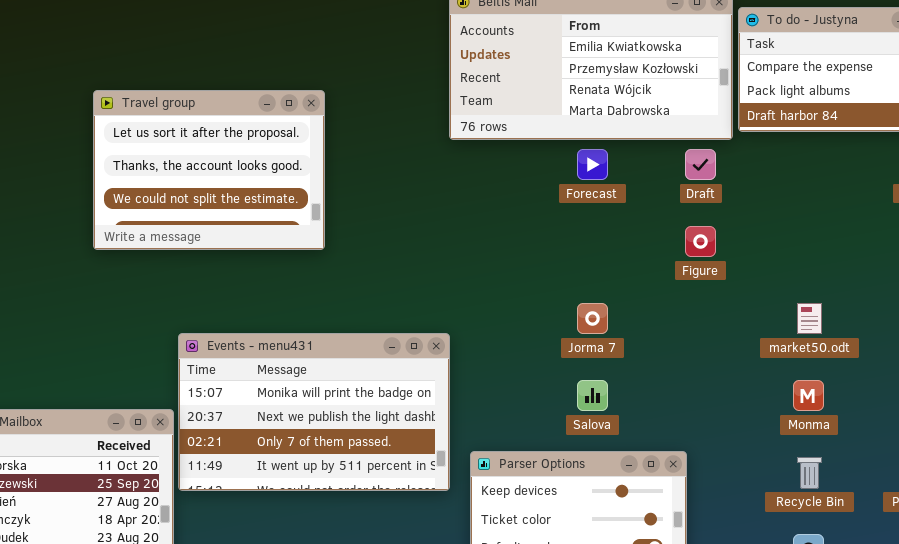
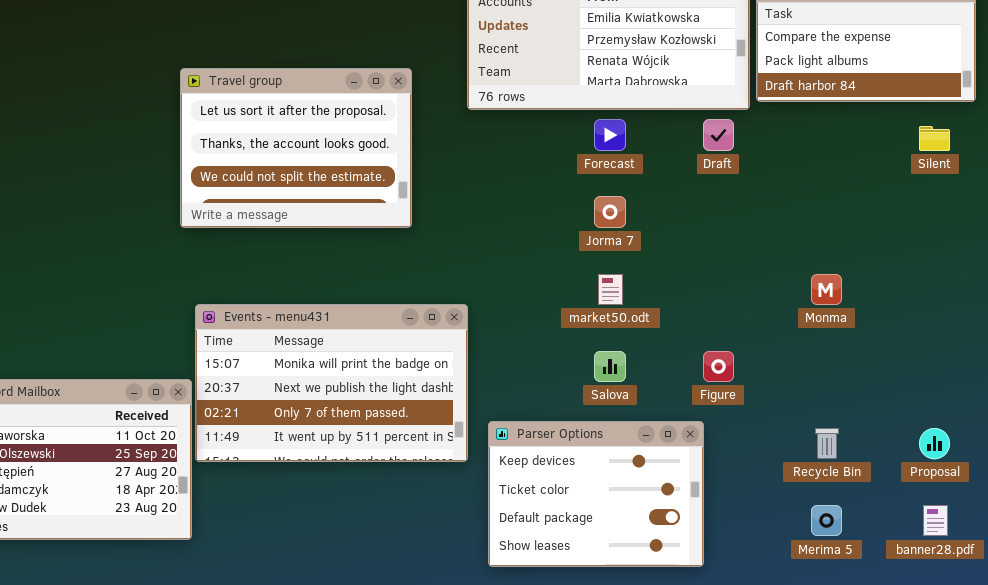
Travel group: [93,90,325,250] -> [180,68,412,228], moved
Figure: [685,226,716,257] -> [703,351,734,382], moved
Jorma 7: [577,303,608,334] -> [594,196,626,228], moved
market50.odt: [797,303,822,334] -> [598,274,623,305], moved
Monma: [793,380,824,411] -> [811,274,842,305], moved

